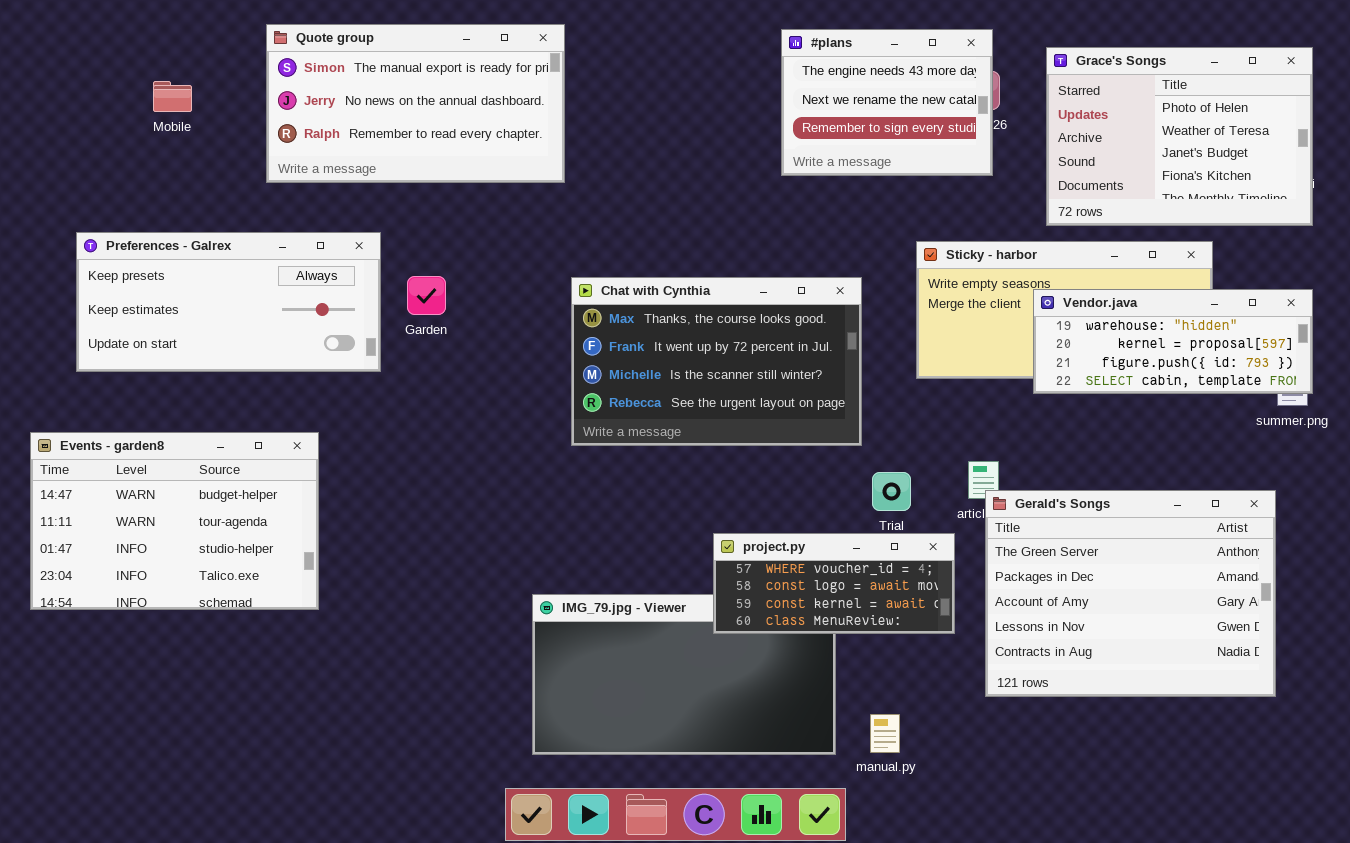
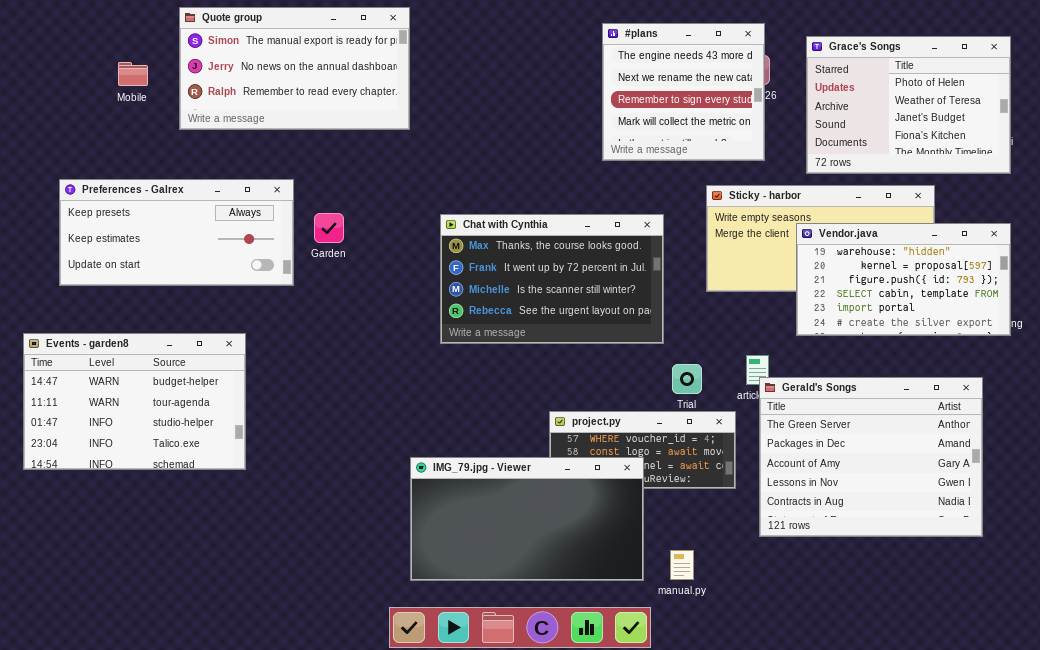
Quote group: [266,24,565,183] -> [179,7,410,130], moved
#plans: [781,29,993,176] -> [602,23,765,161], resized
Vendor.java: [1033,289,1313,394] -> [796,223,1011,336], resized
IMG_79.jpg - Viewer: [532,594,836,755] -> [410,457,644,581], raised

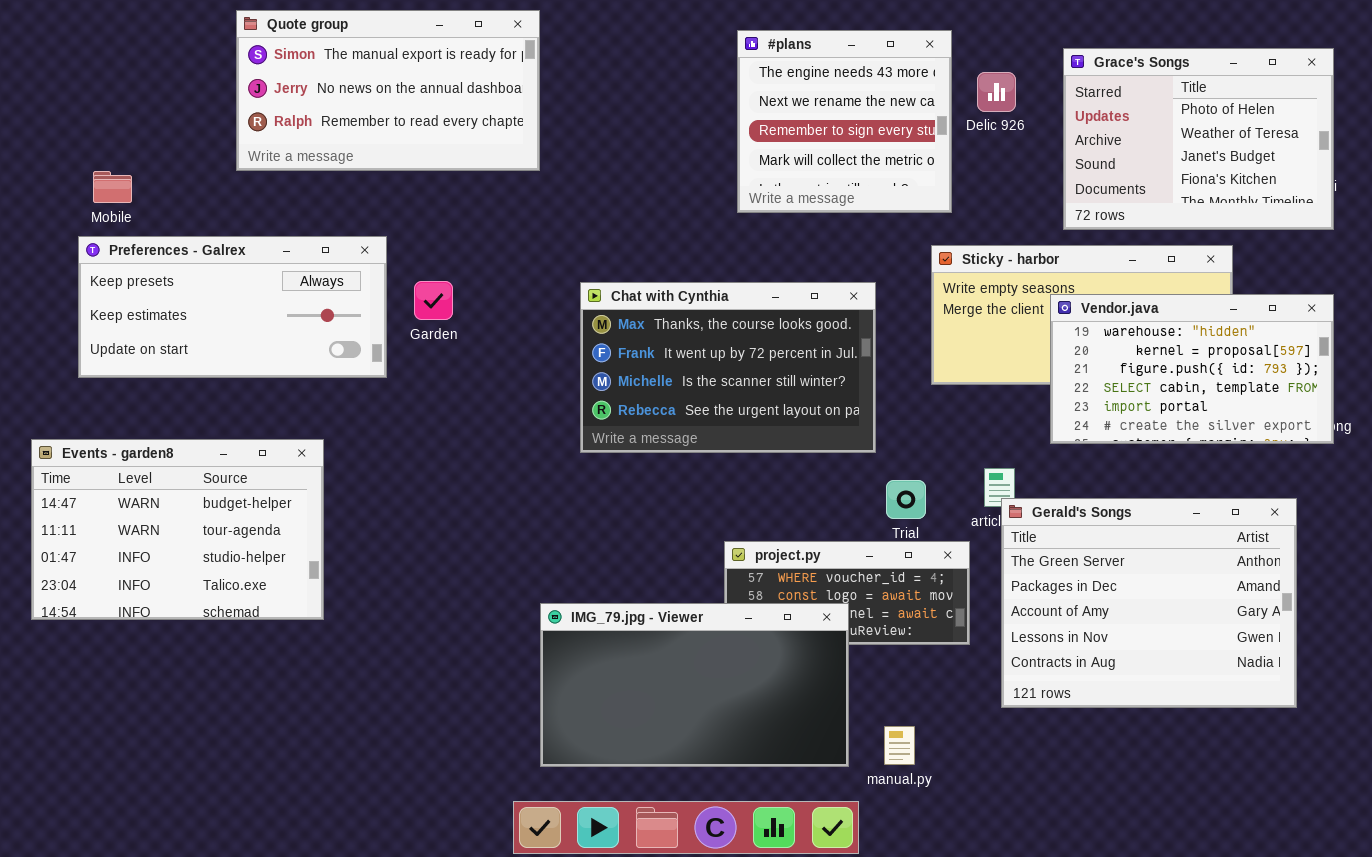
#plans: [602,23,765,161] -> [737,30,952,213], moved
Mobile: [118,62,148,86] -> [93,171,132,203], moved

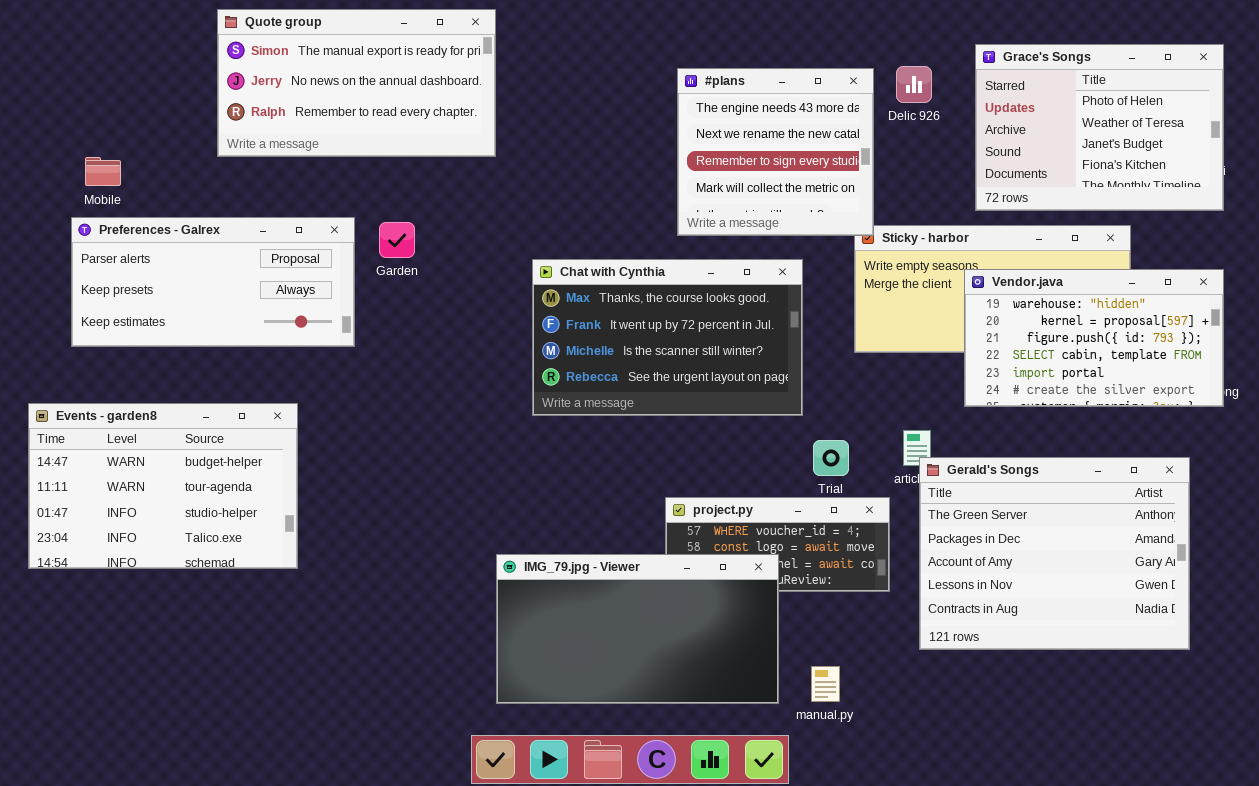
#plans: [737,30,952,213] -> [677,68,874,236], moved
Preferences - Galrex: [78,236,387,378] -> [71,217,355,347], scrolled up 1 row
Garden: [414,281,453,320] -> [379,222,415,258], moved

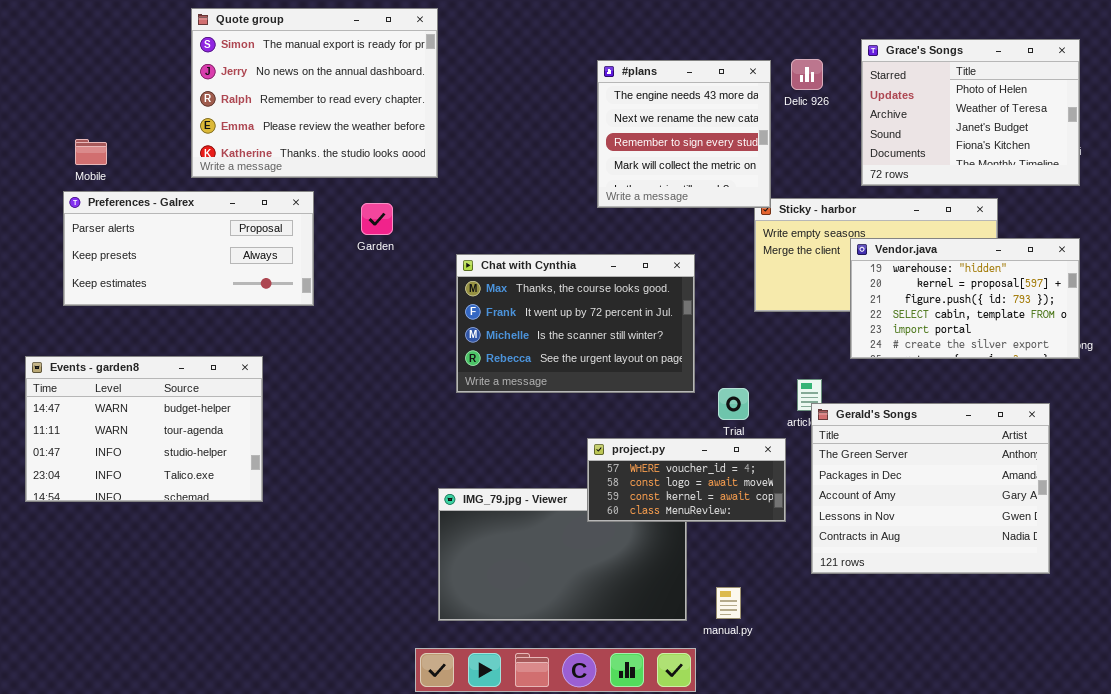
Quote group: [217,9,496,157] -> [191,8,438,178], resized
Garden: [379,222,415,258] -> [361,203,393,235], moved
Chat with Cynthia: [532,259,803,416] -> [456,254,695,393], moved
project.py: [665,497,890,592] -> [587,438,786,522], raised

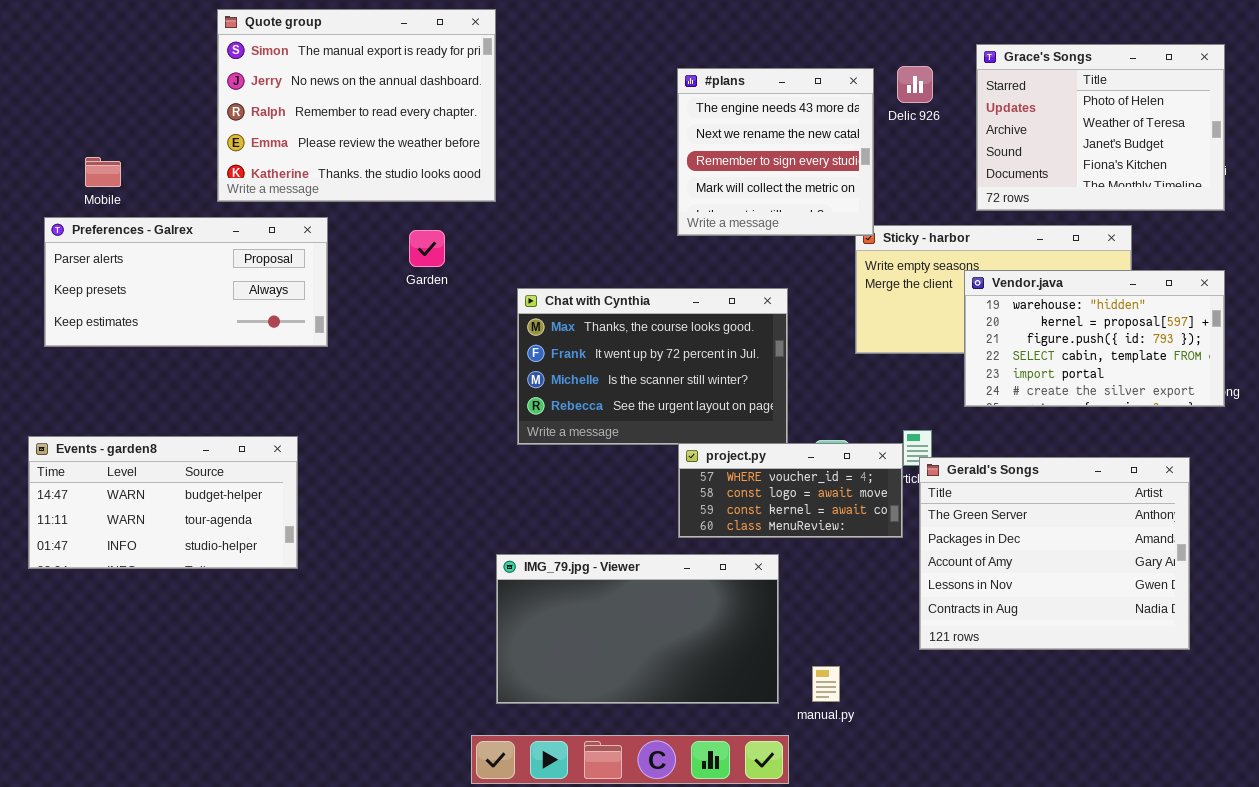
Preferences - Galrex: [63,191,314,306] -> [44,217,328,347], moved
Events - garden8: [25,356,263,502] -> [28,436,298,569], resized
project.py: [587,438,786,522] -> [678,443,903,538], moved

